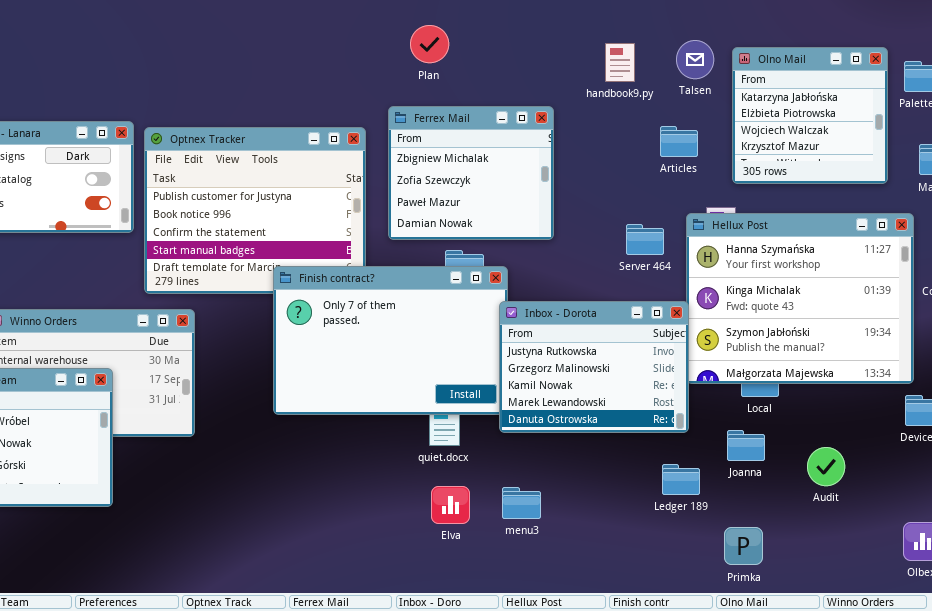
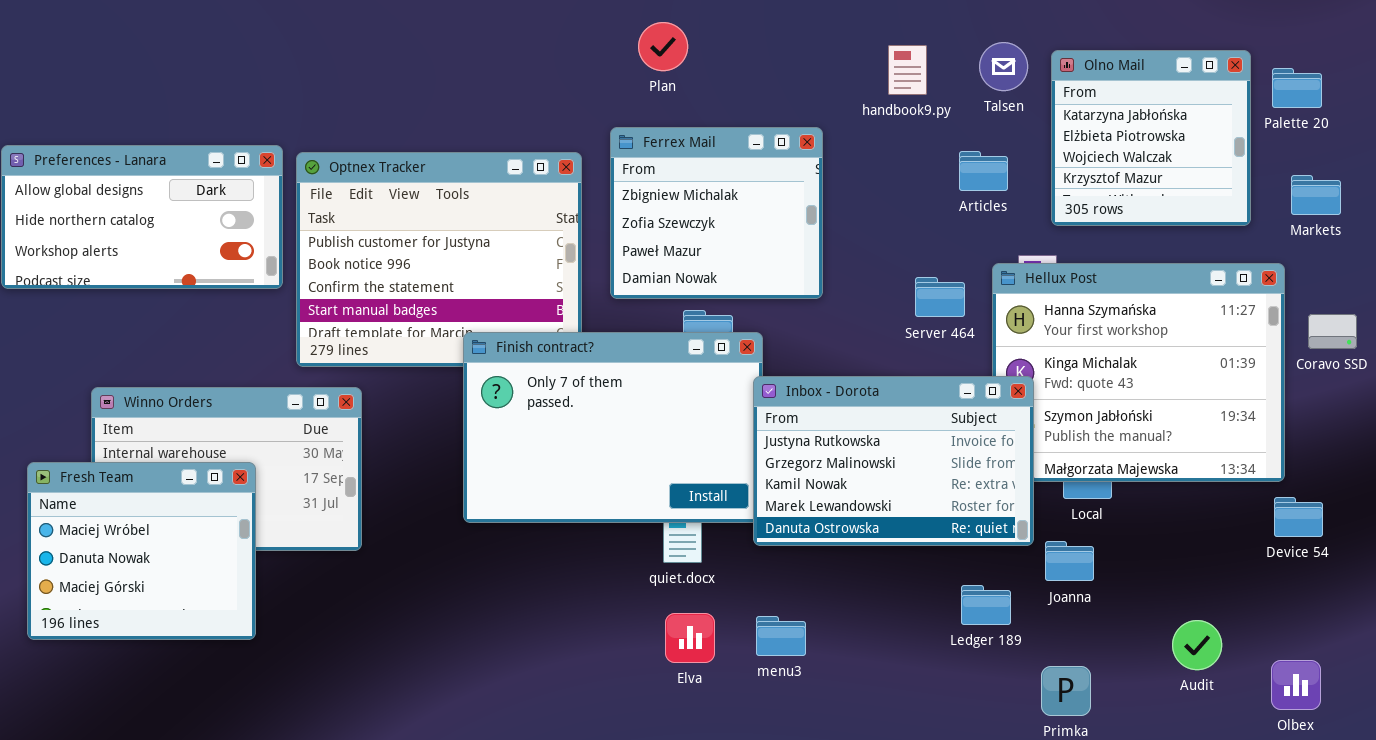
Inbox - Dorota: [499,301,689,433] -> [753,376,1034,546], resized
Audit: [807,447,845,486] -> [1172,620,1222,670], moved

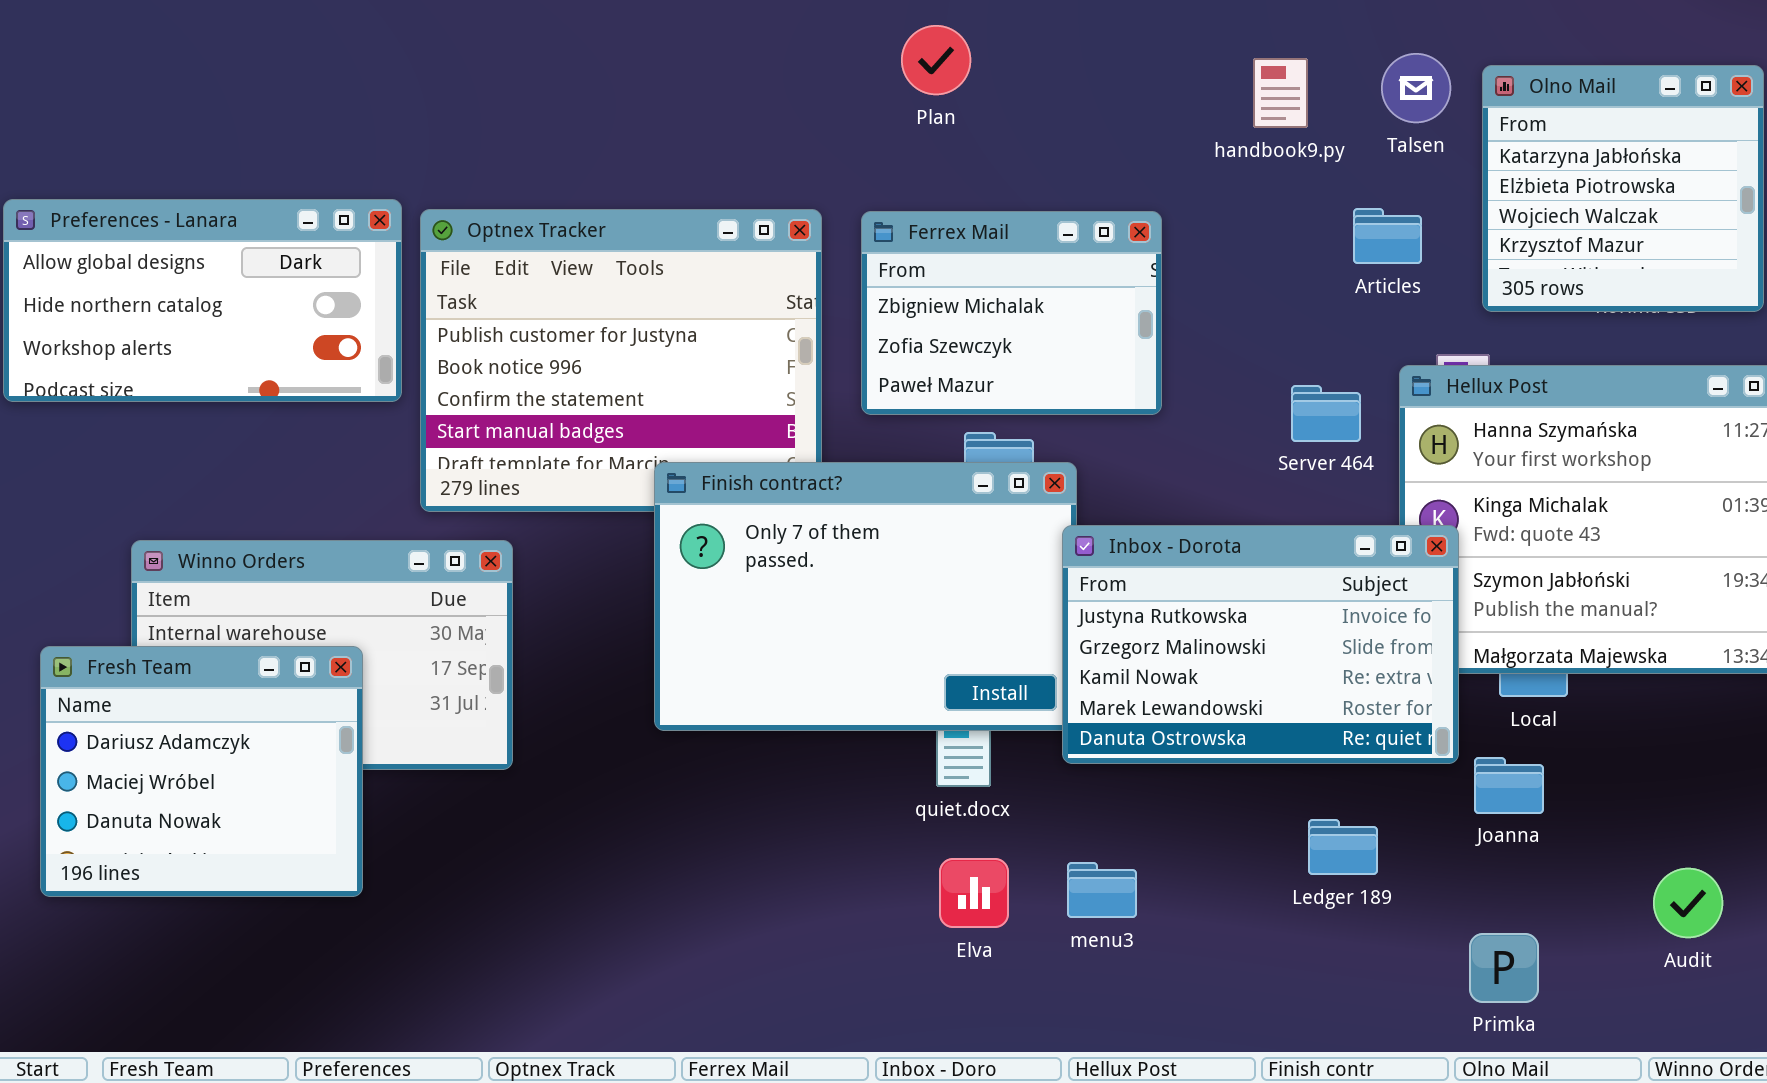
Ferrex Mail: [610,127,823,299] -> [861,211,1162,415], resized
Fresh Team: [27,462,256,640] -> [40,646,363,897], scrolled up 1 row
Ledger 189: [961,585,1011,625] -> [1308,819,1378,875], moved

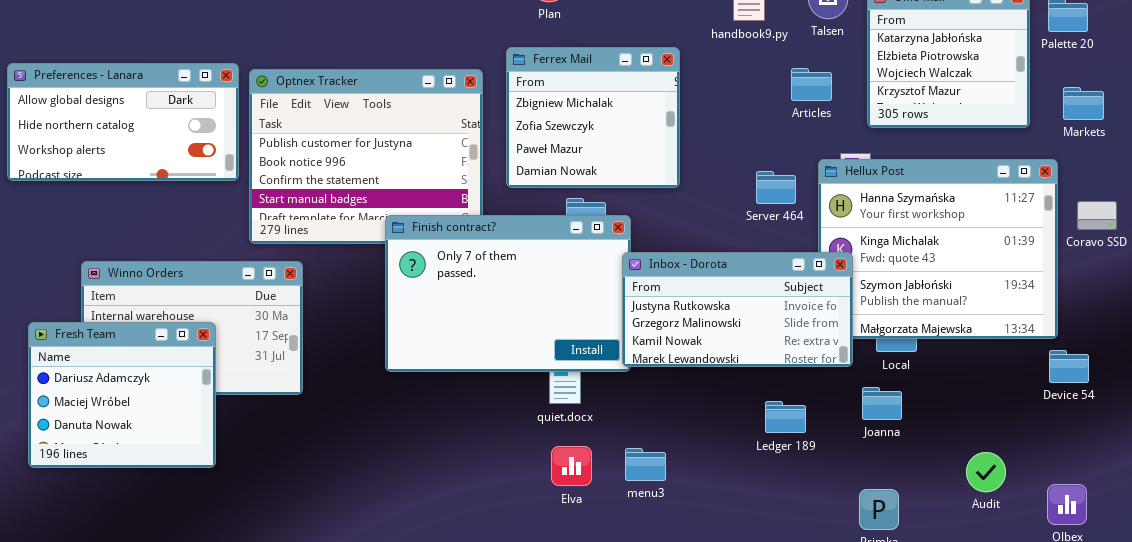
Ferrex Mail: [861,211,1162,415] -> [506,47,680,188], resized
Inbox - Dorota: [1062,525,1459,764] -> [622,252,853,367], resized
Ledger 189: [1308,819,1378,875] -> [765,401,806,433], moved

